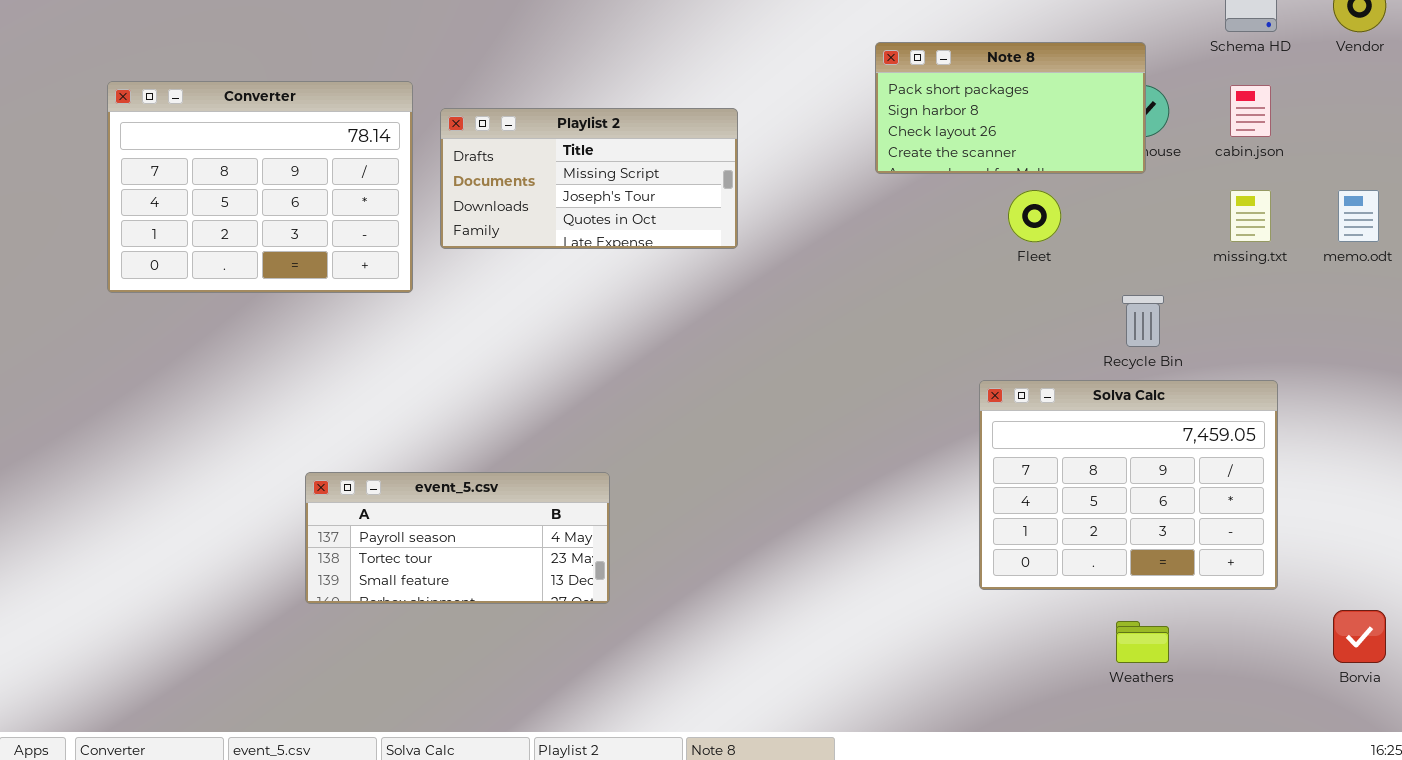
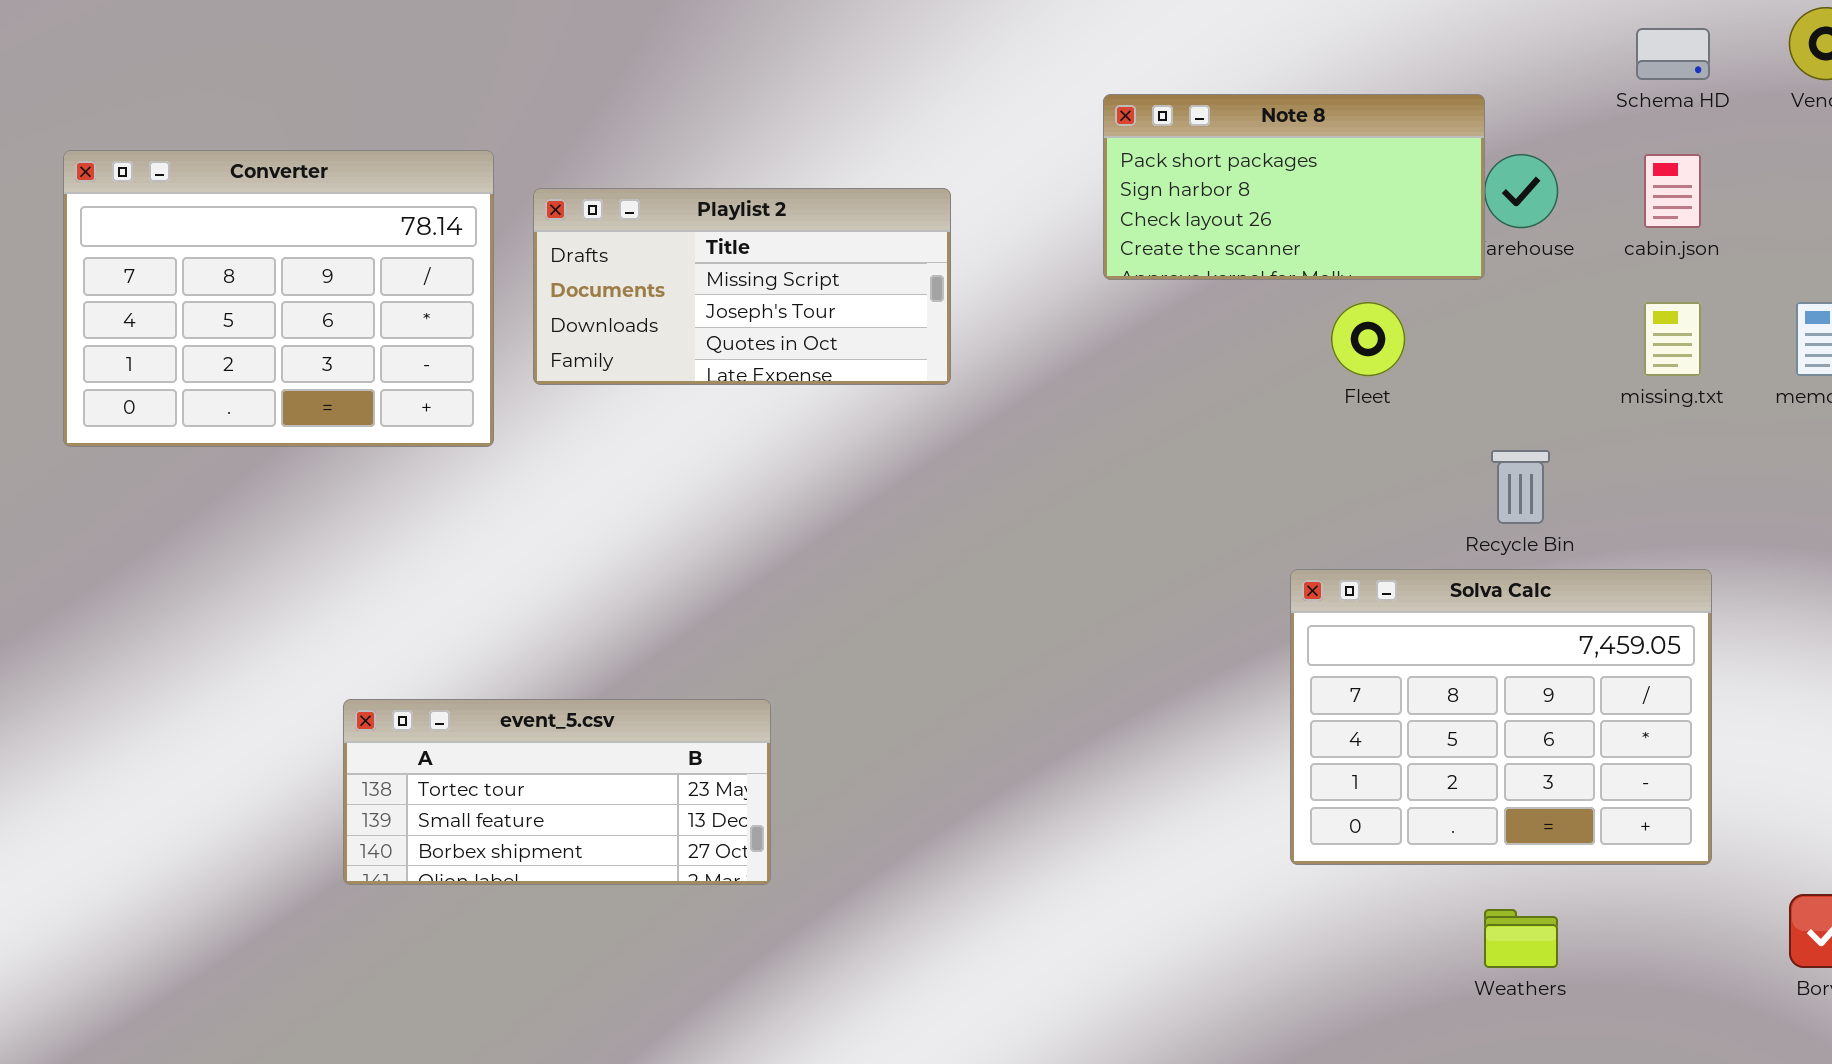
Note 8: [875,42,1146,174] -> [1103,94,1485,280], moved
event_5.csv: [305,472,610,604] -> [343,699,771,885], scrolled down 1 row

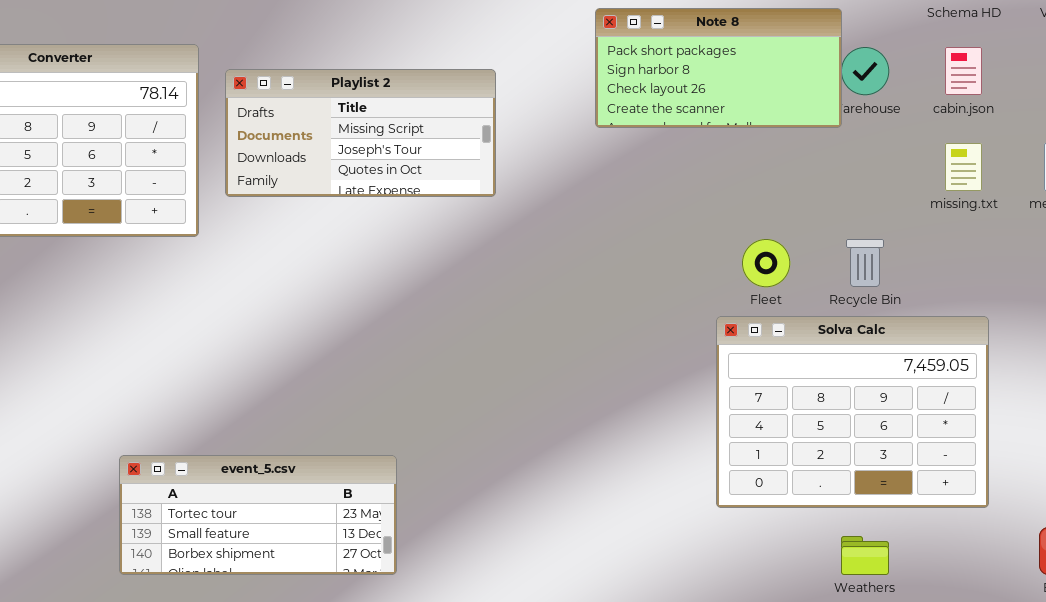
Fleet: [1331,302,1405,376] -> [742,239,790,287], moved
event_5.csv: [343,699,771,885] -> [119,455,397,575], moved

